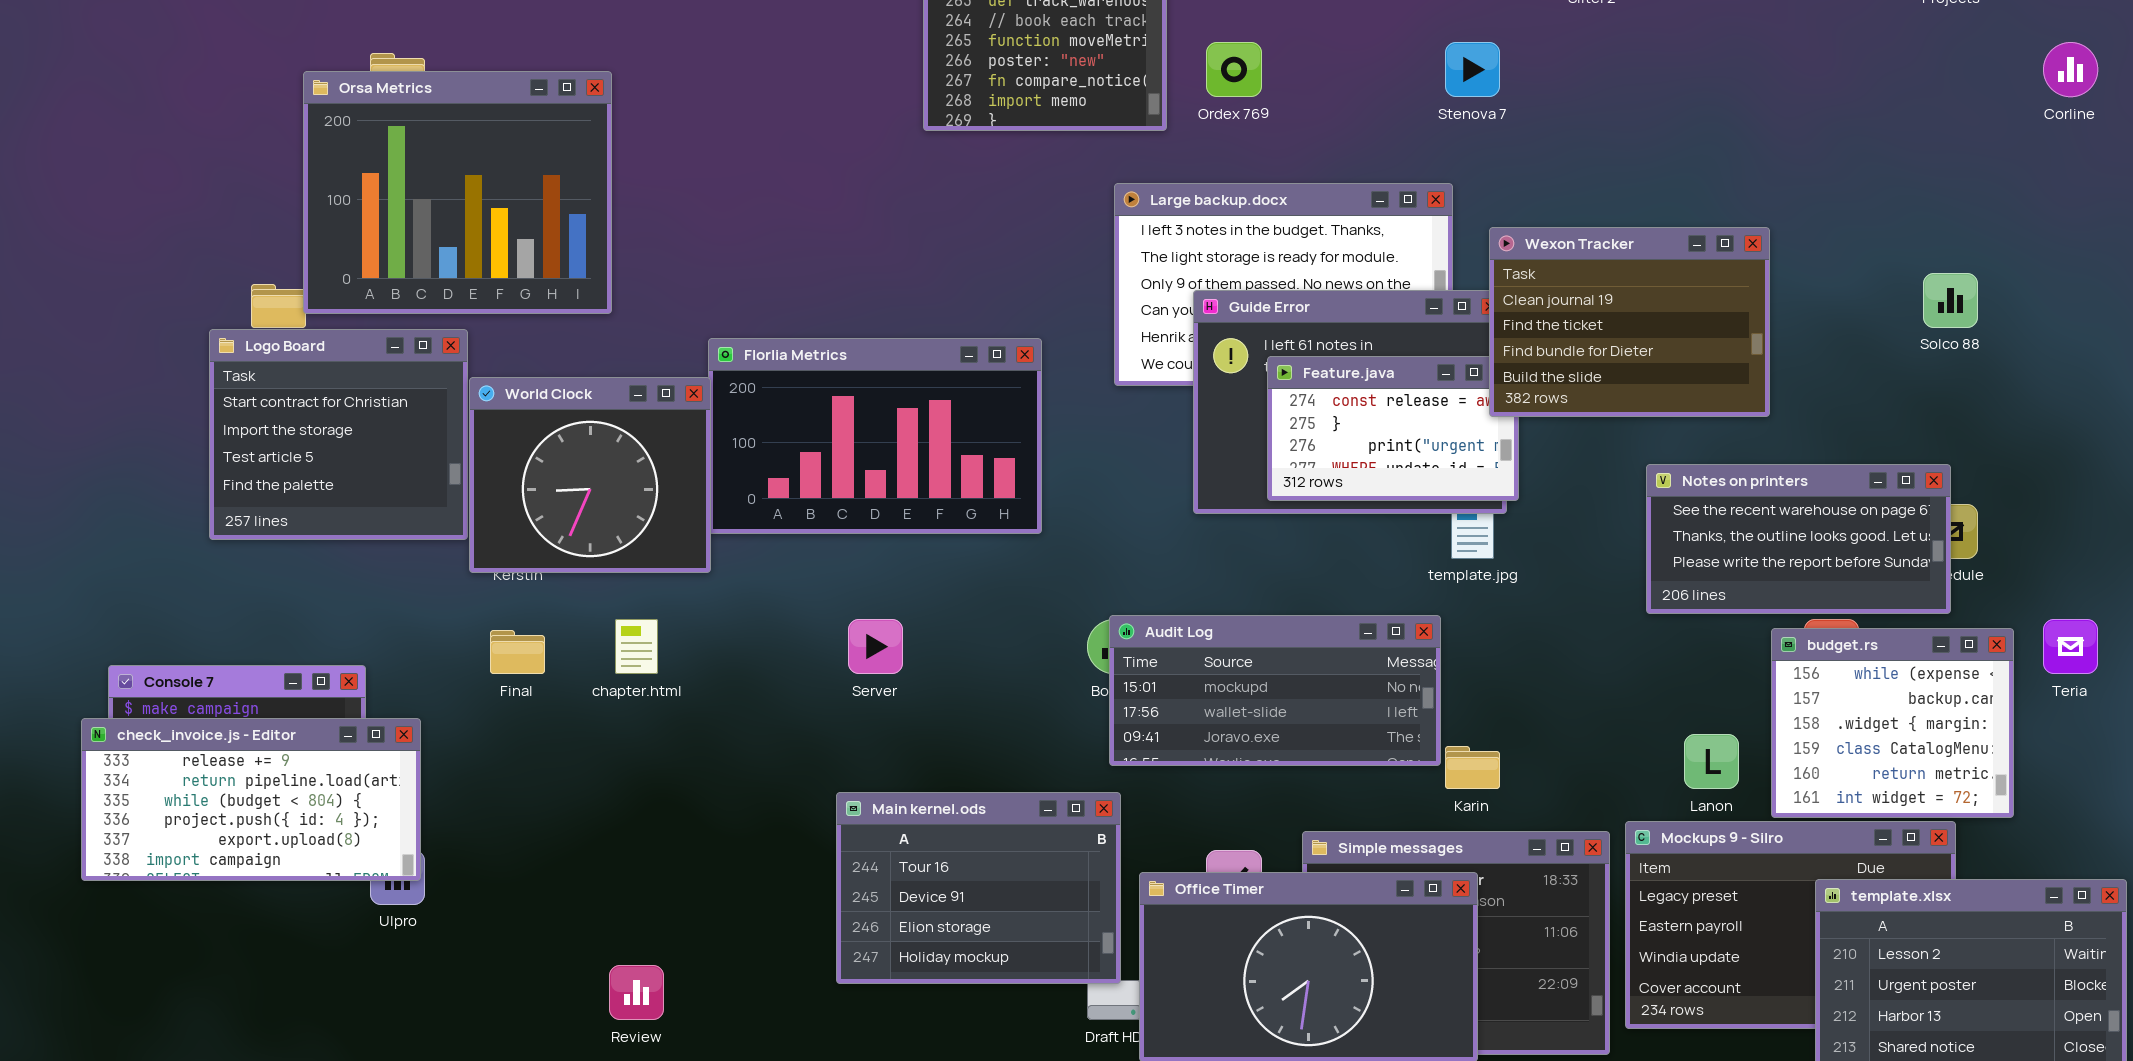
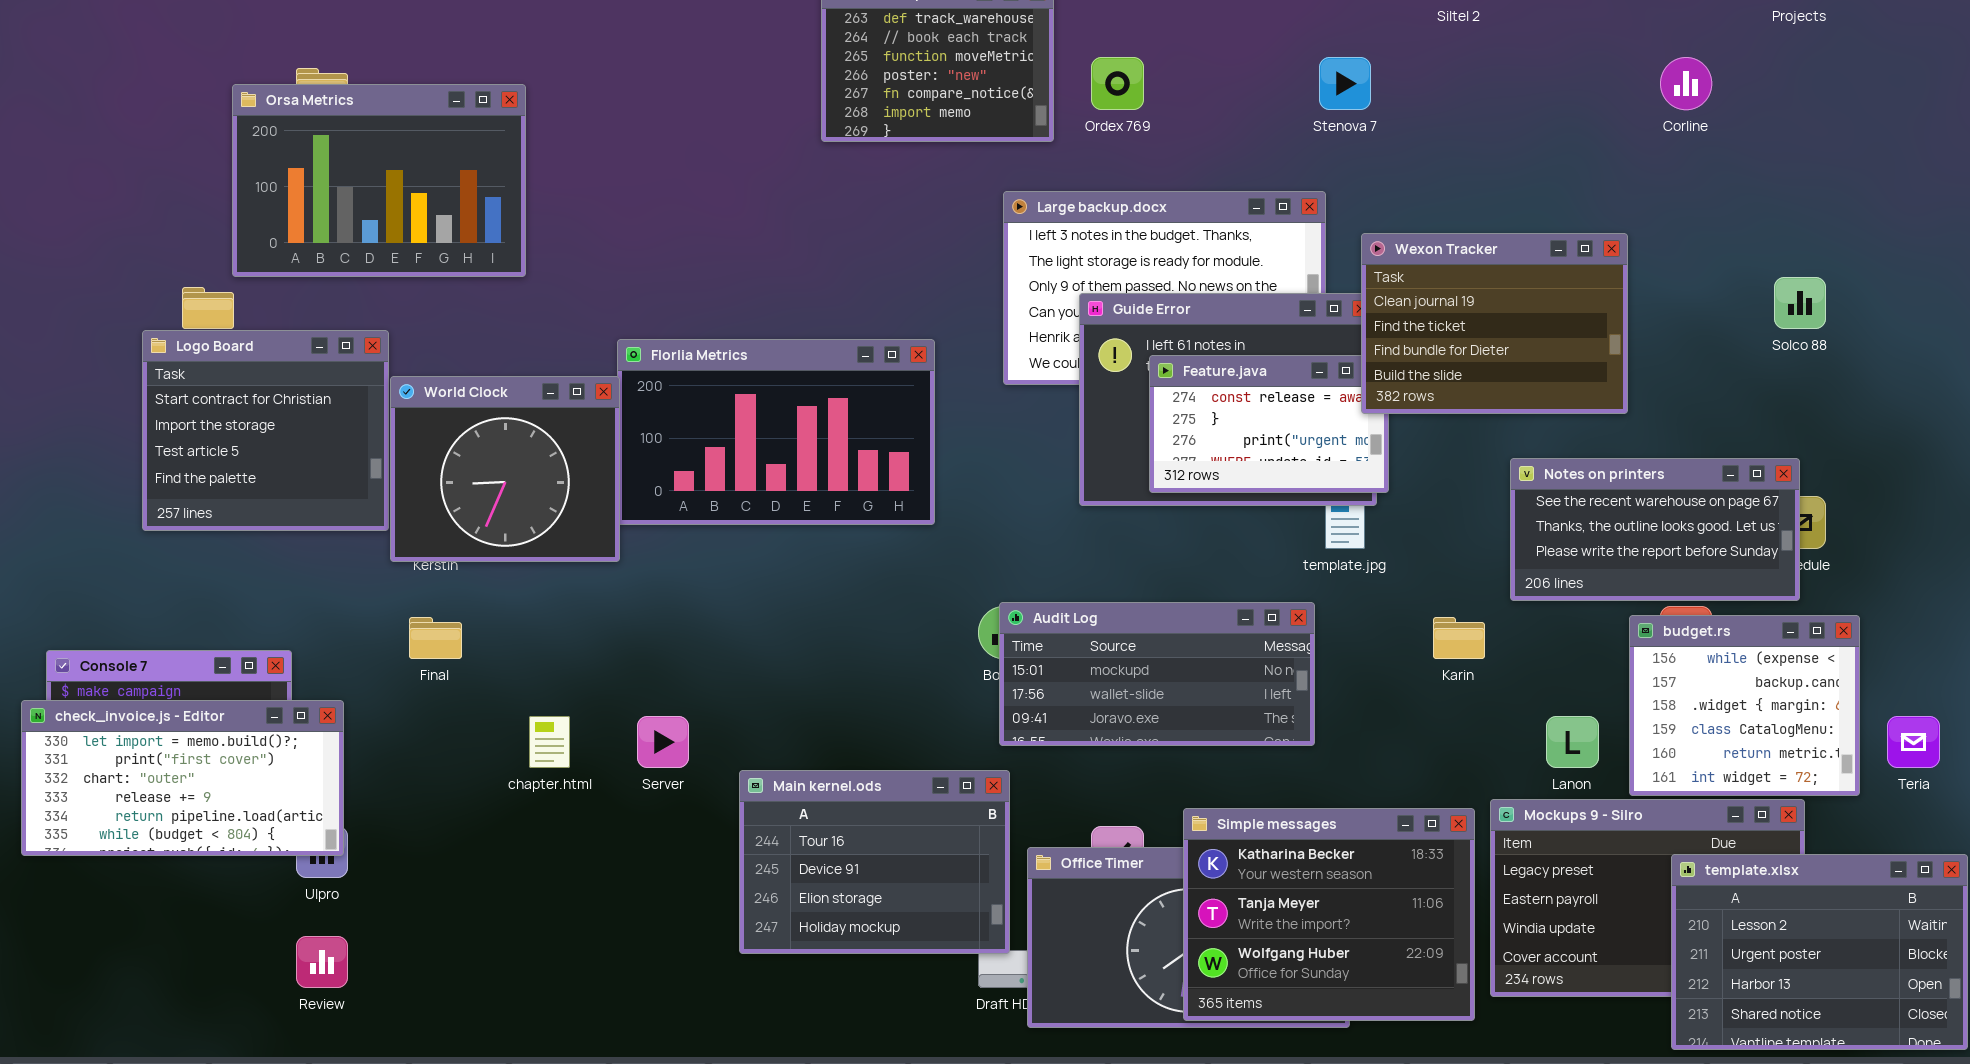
Corline: [2043,42,2098,97] -> [1660,57,1712,110], moved
Orsa Metrics: [303,71,612,314] -> [232,84,526,277], resized
chapter.html: [615,619,658,674] -> [529,716,570,768], moved
Server: [848,619,903,674] -> [637,716,689,768], moved
Teria: [2043,619,2098,674] -> [1887,716,1940,768], moved
check_invoice.js - Editor: [81,718,421,881] -> [21,700,344,856], scrolled up 3 rows
Karin: [1445,746,1500,789] -> [1433,617,1485,659], moved
Simple messages: [1302,831,1610,1055] -> [1183,808,1475,1021], raised
Review: [609,965,664,1020] -> [296,936,348,988], moved

